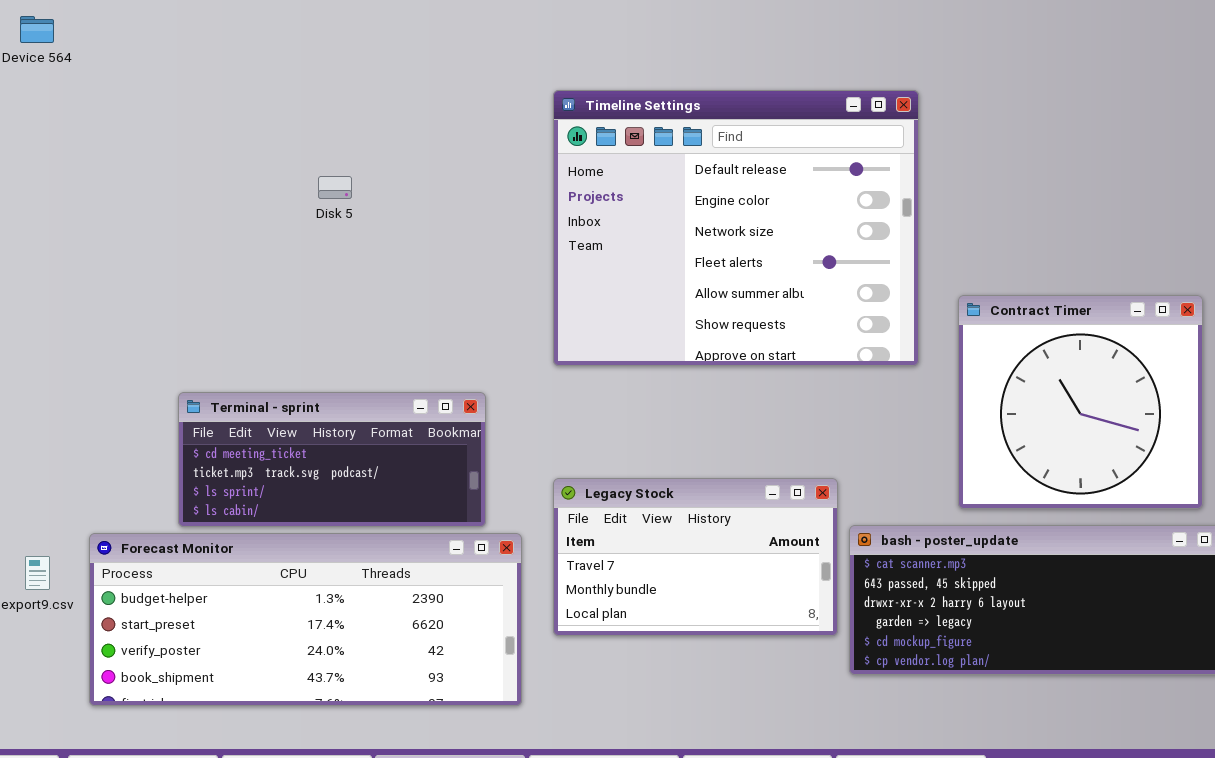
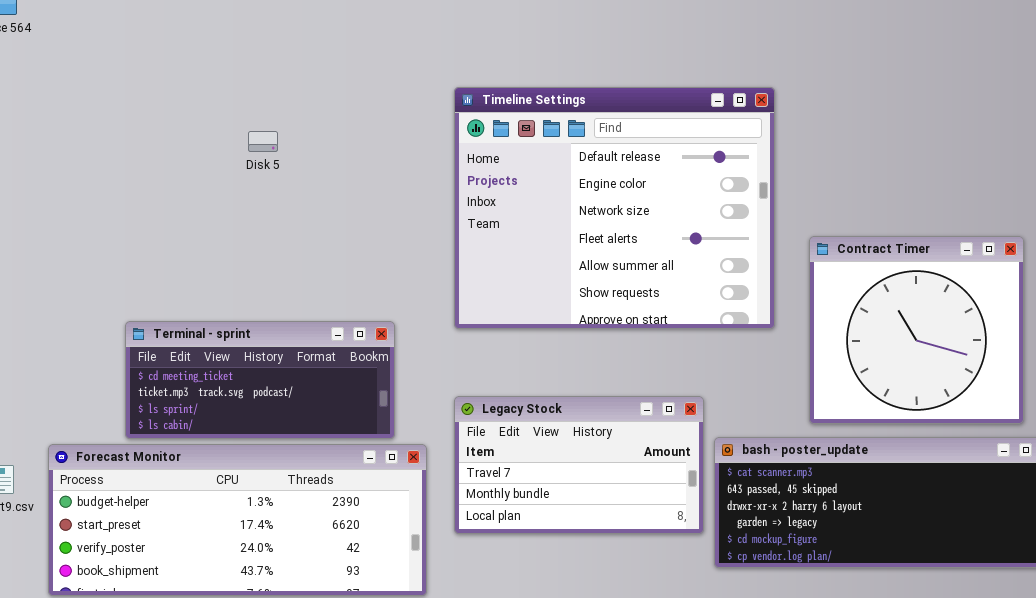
Timeline Settings: [553,90,919,366] -> [454,87,775,329], moved

